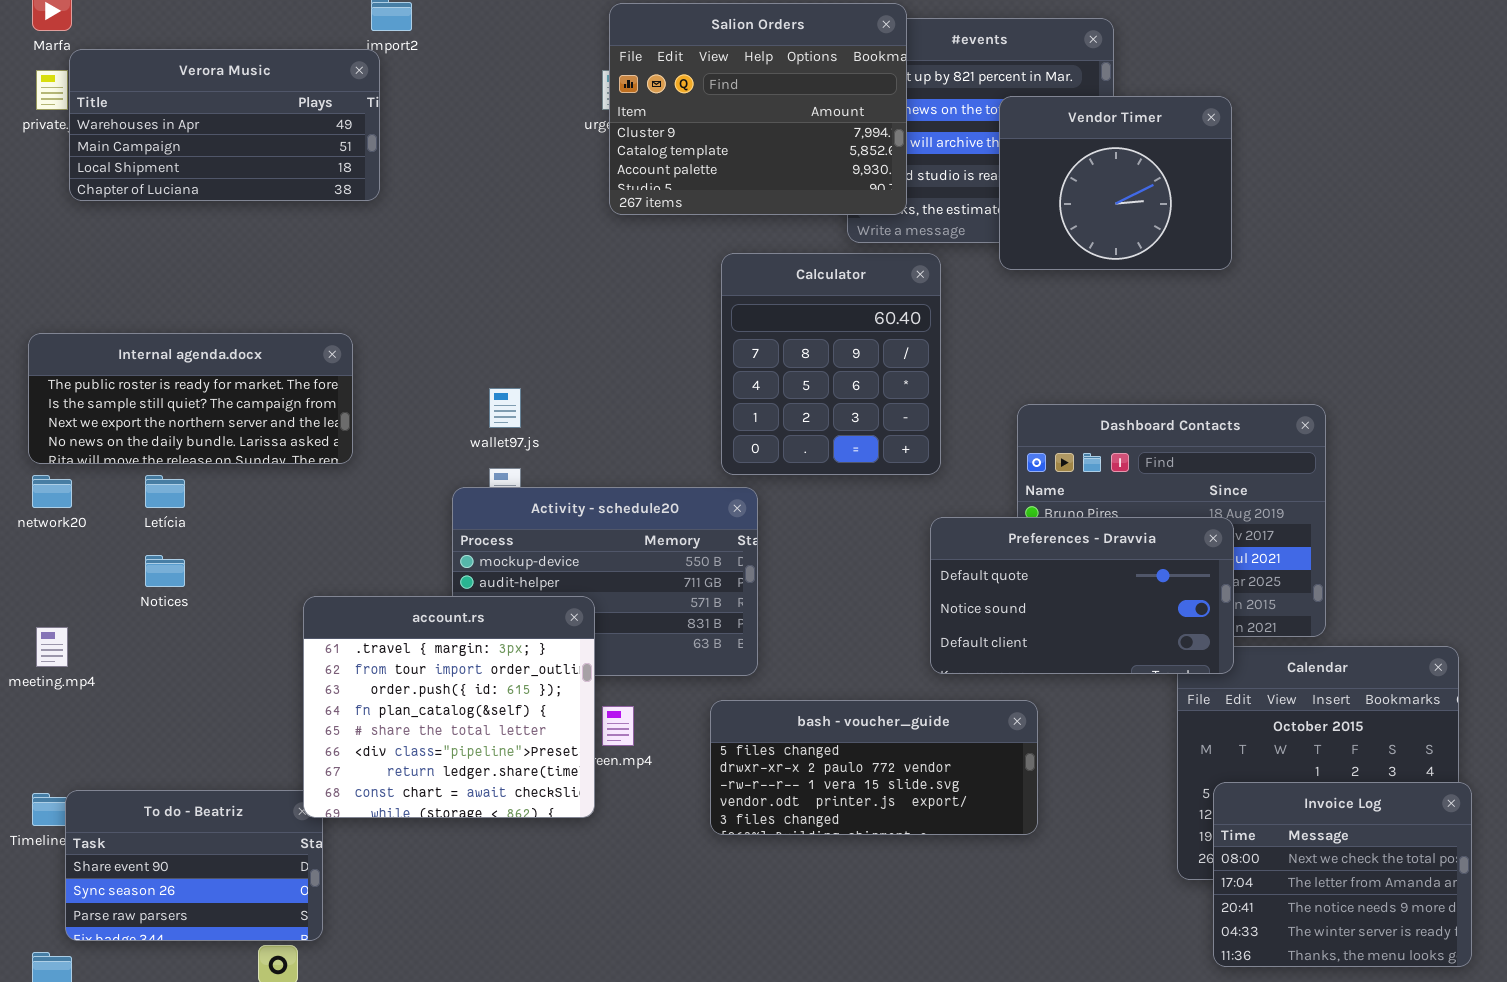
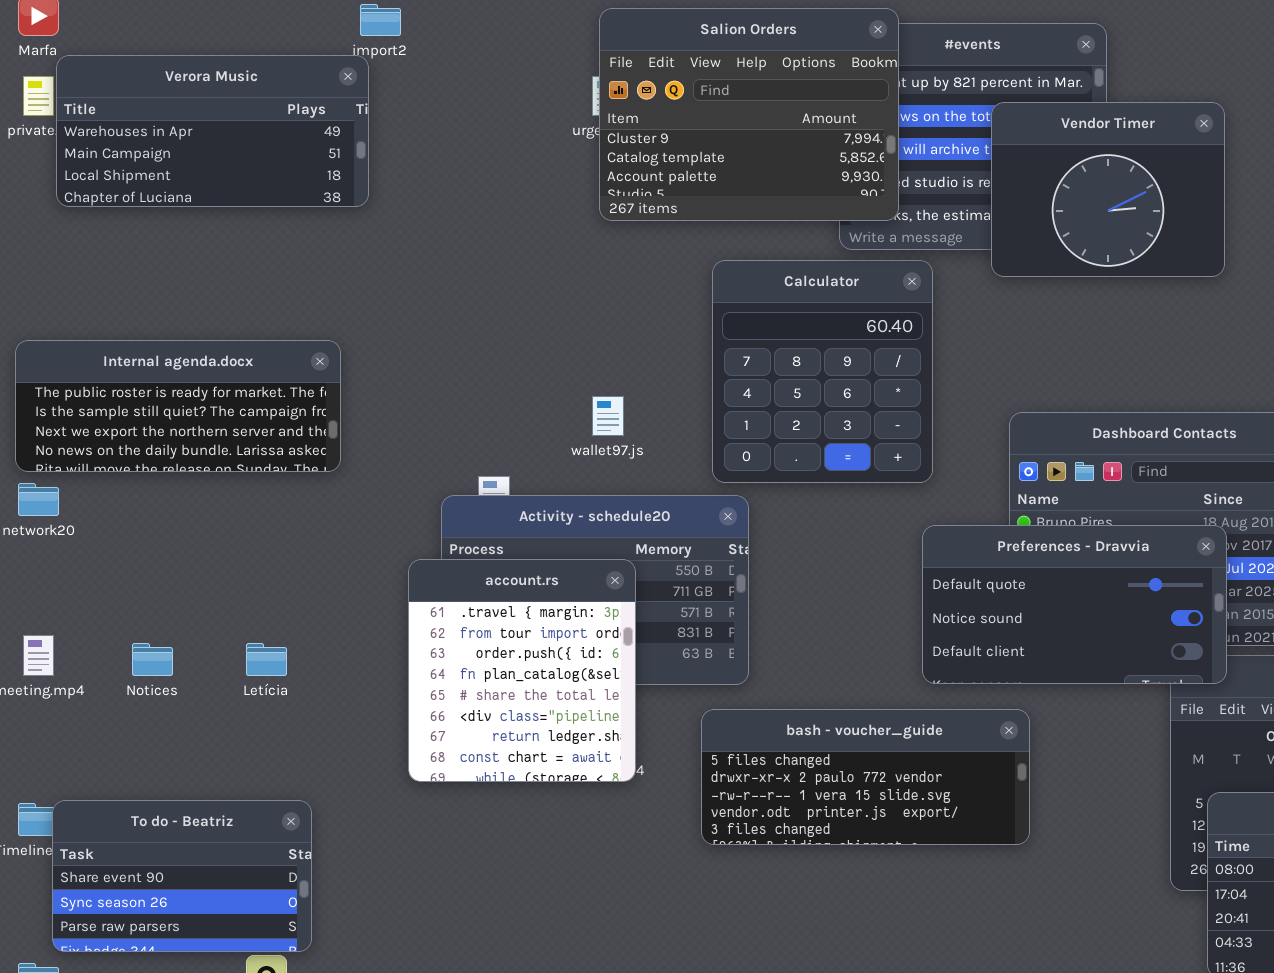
wallet97.js: [489,388,521,428] -> [592,396,624,436], moved
Letícia: [145,475,185,508] -> [246,643,287,676], moved
Notices: [145,555,185,587] -> [132,643,173,676], moved
account.rs: [303,596,595,818] -> [408,559,636,782], moved, resized

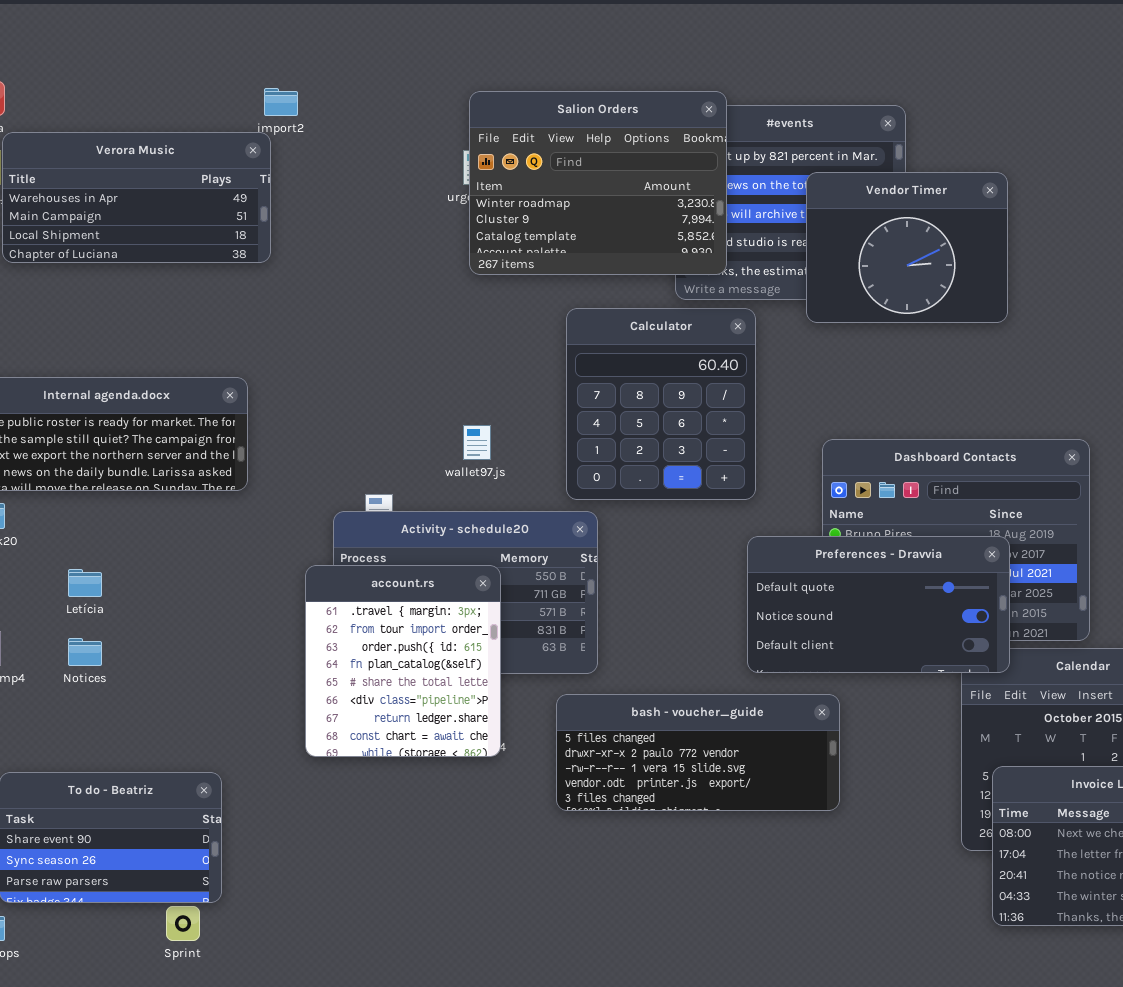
Salion Orders: [599,8,899,221] -> [469,91,727,275], scrolled up 1 row
Letícia: [246,643,287,676] -> [68,569,102,597], moved

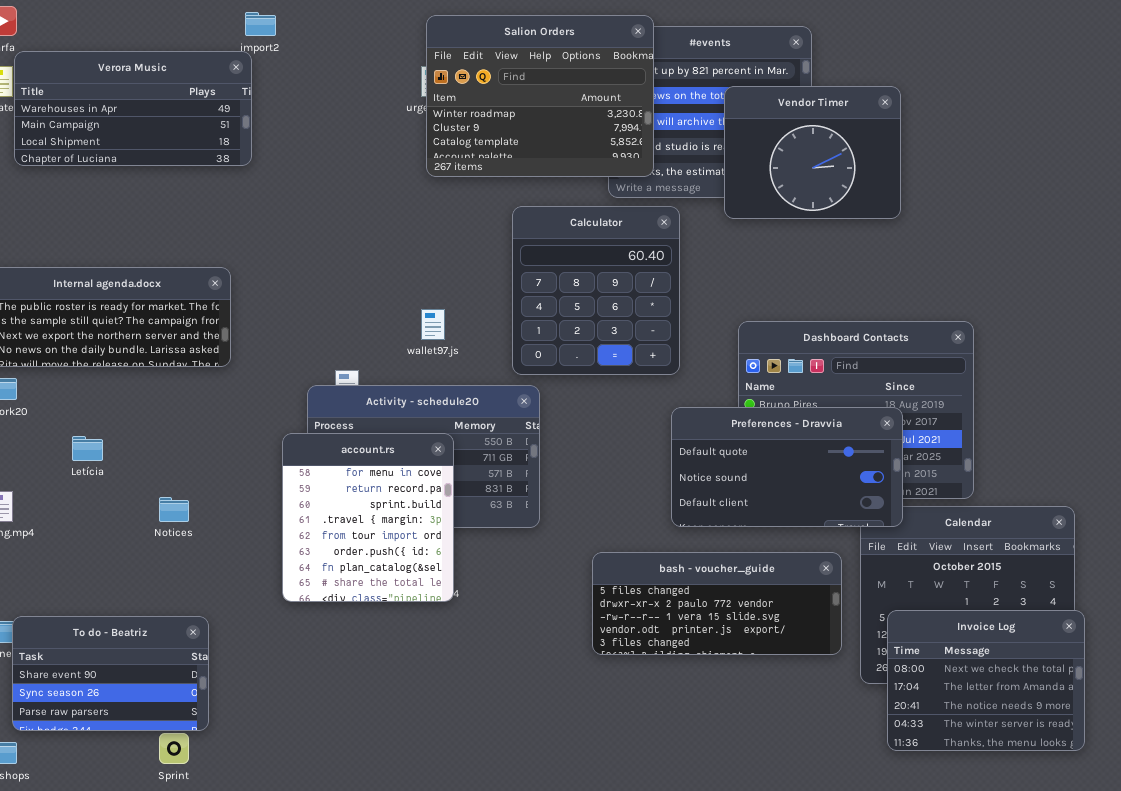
account.rs: [305,565,501,757] -> [282,433,454,602], scrolled up 3 rows
Notices: [68,638,102,666] -> [159,497,189,522], moved
bash - voucher_guide: [556,694,840,811] -> [592,552,842,655], moved

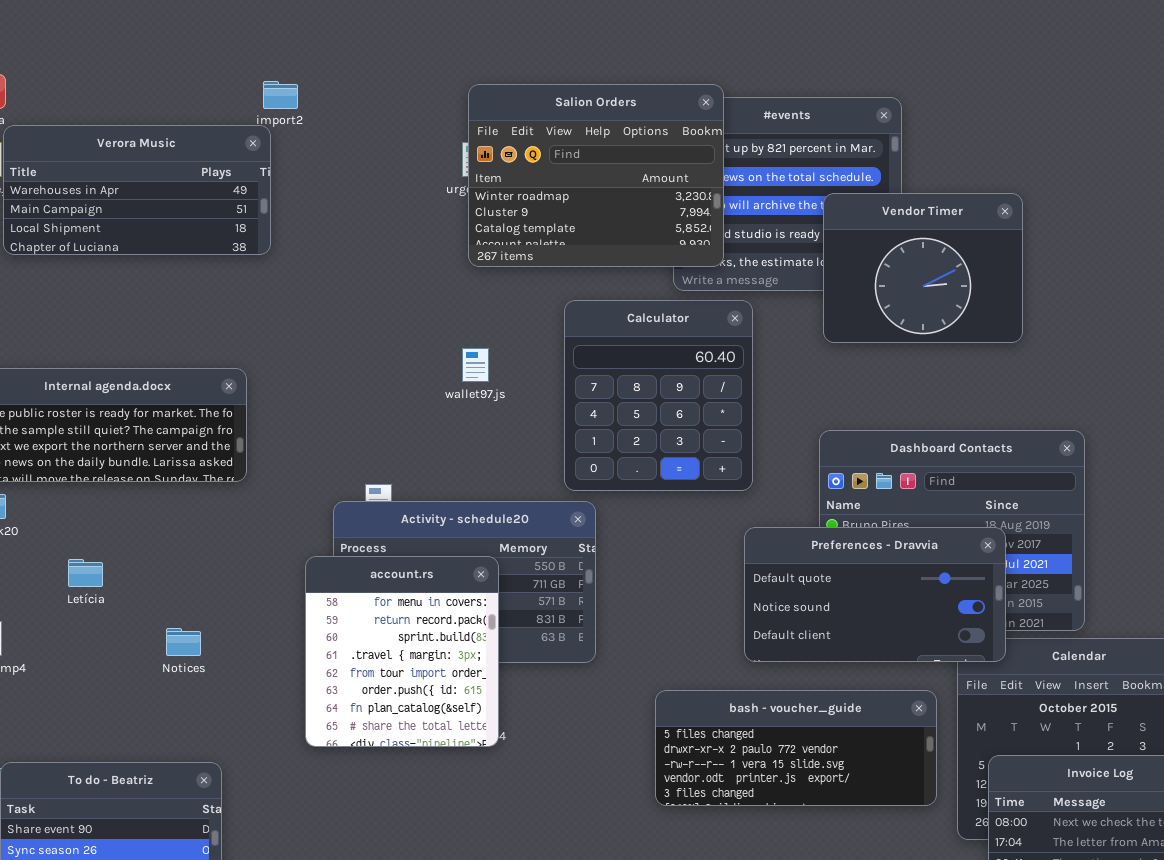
Vendor Timer: [724,86,901,219] -> [823,193,1023,343], moved
wallet97.js: [421,309,445,340] -> [462,348,489,382], moved

